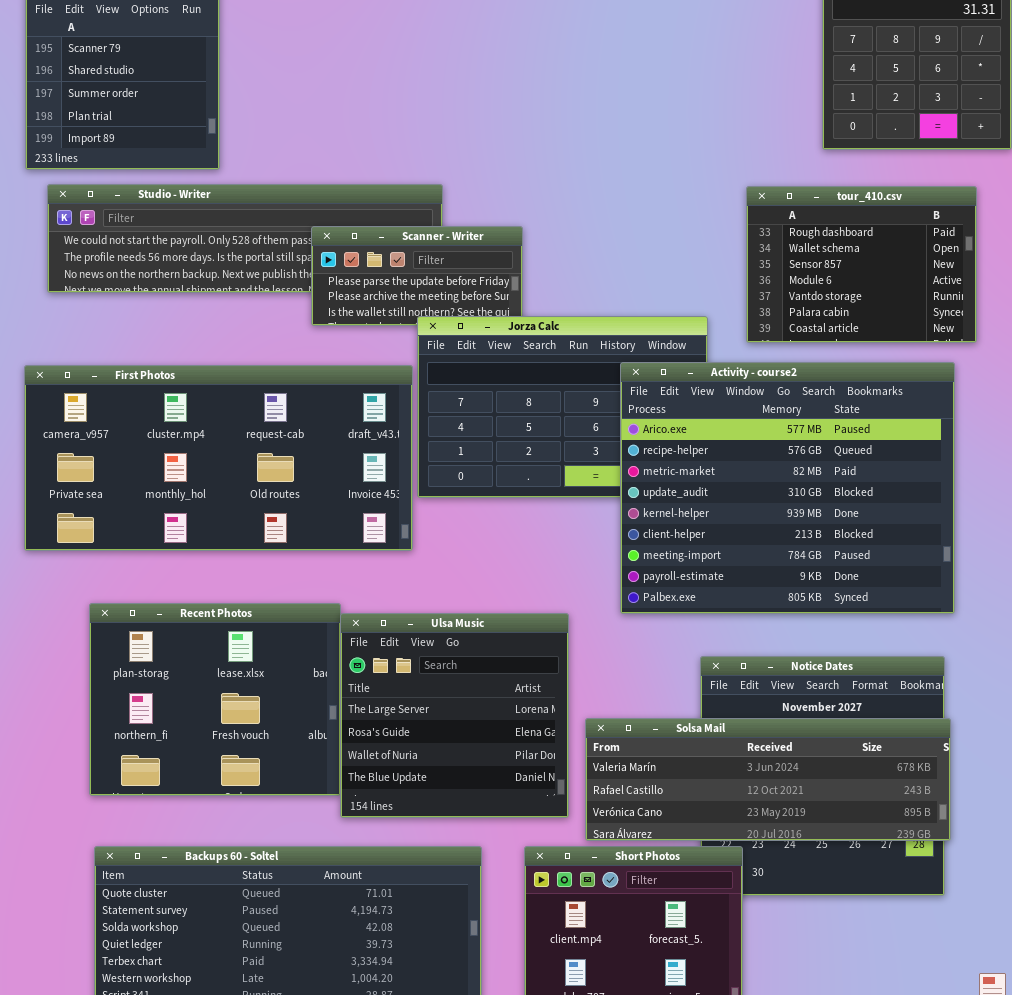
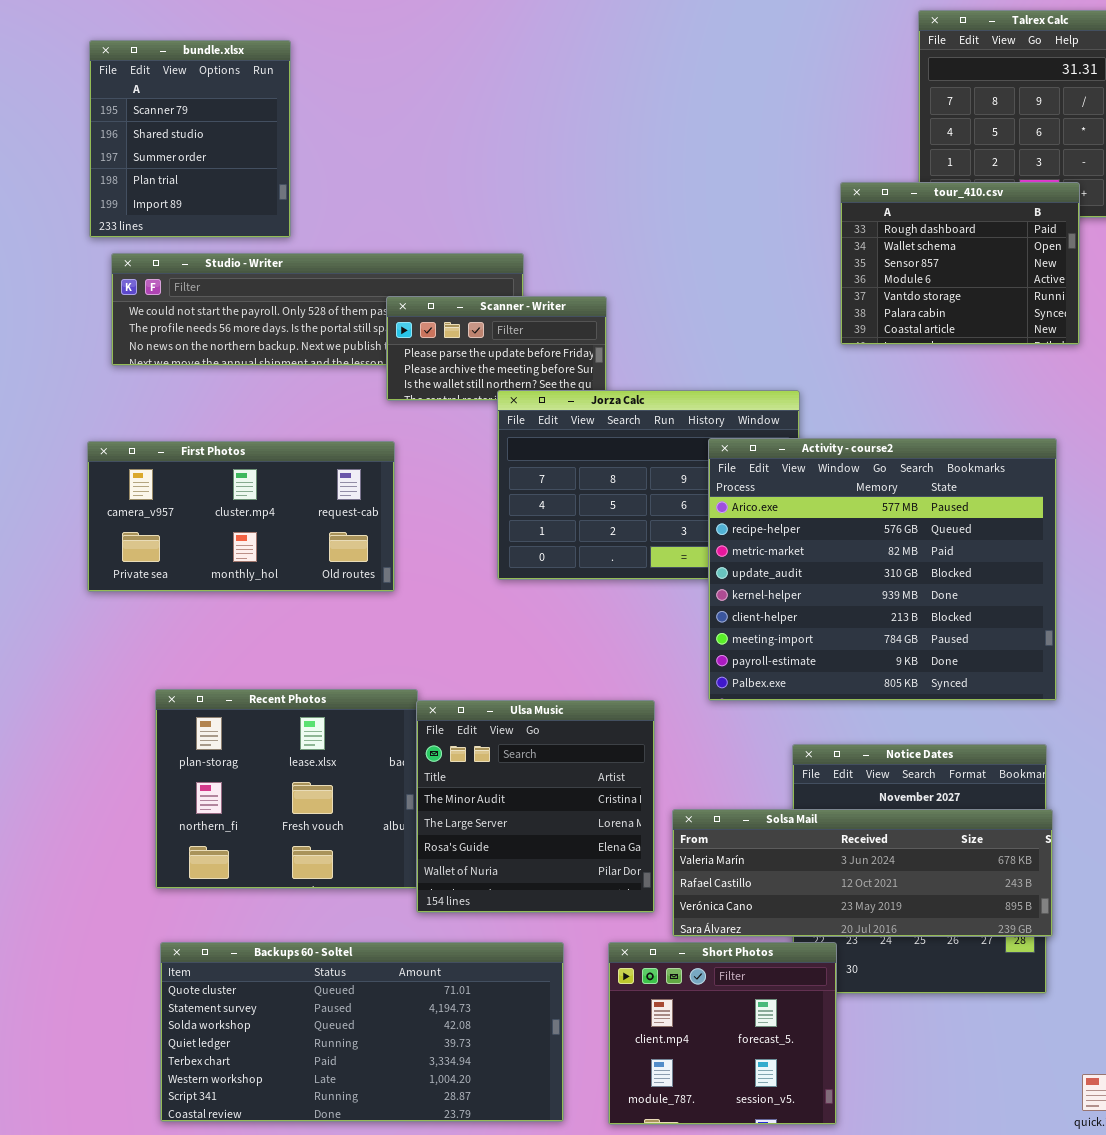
tour_410.csv: [746,186,977,343] -> [840,182,1080,345], moved
First Photos: [24,365,413,551] -> [87,441,395,592], resized
Ulsa Music: [340,613,569,818] -> [416,700,655,913], scrolled up 1 row

